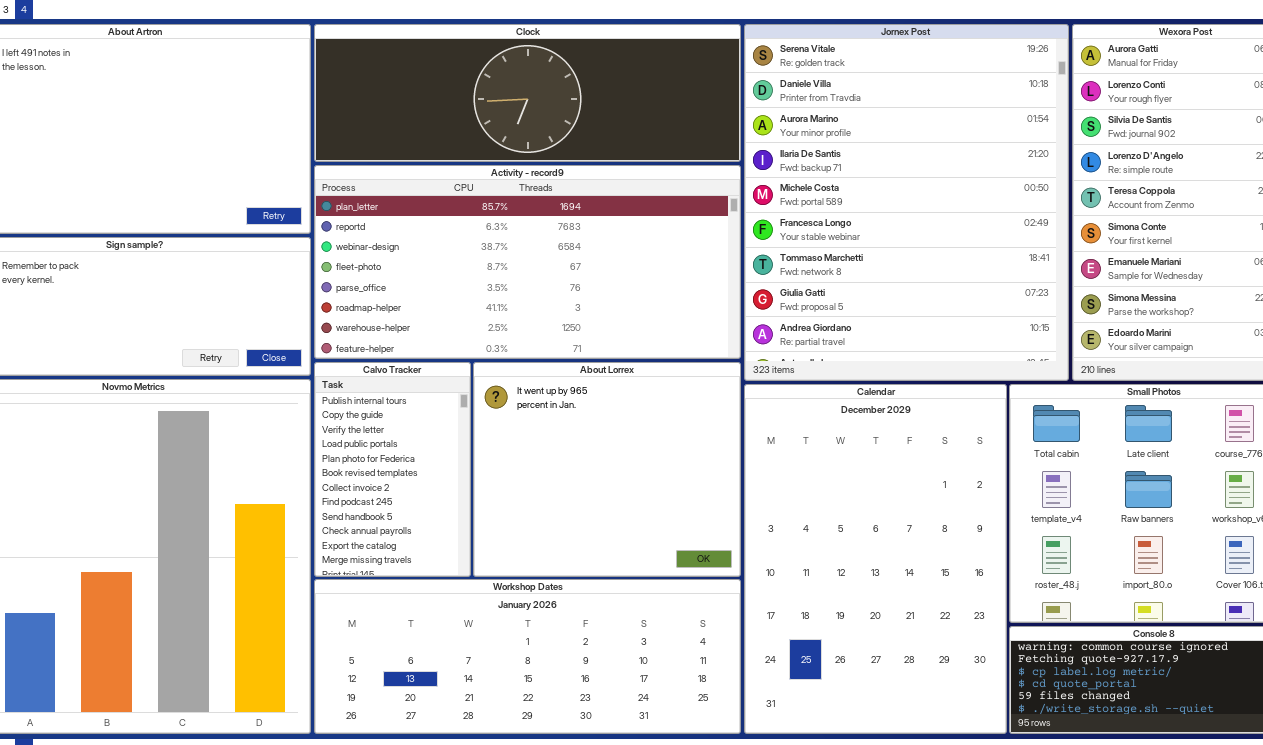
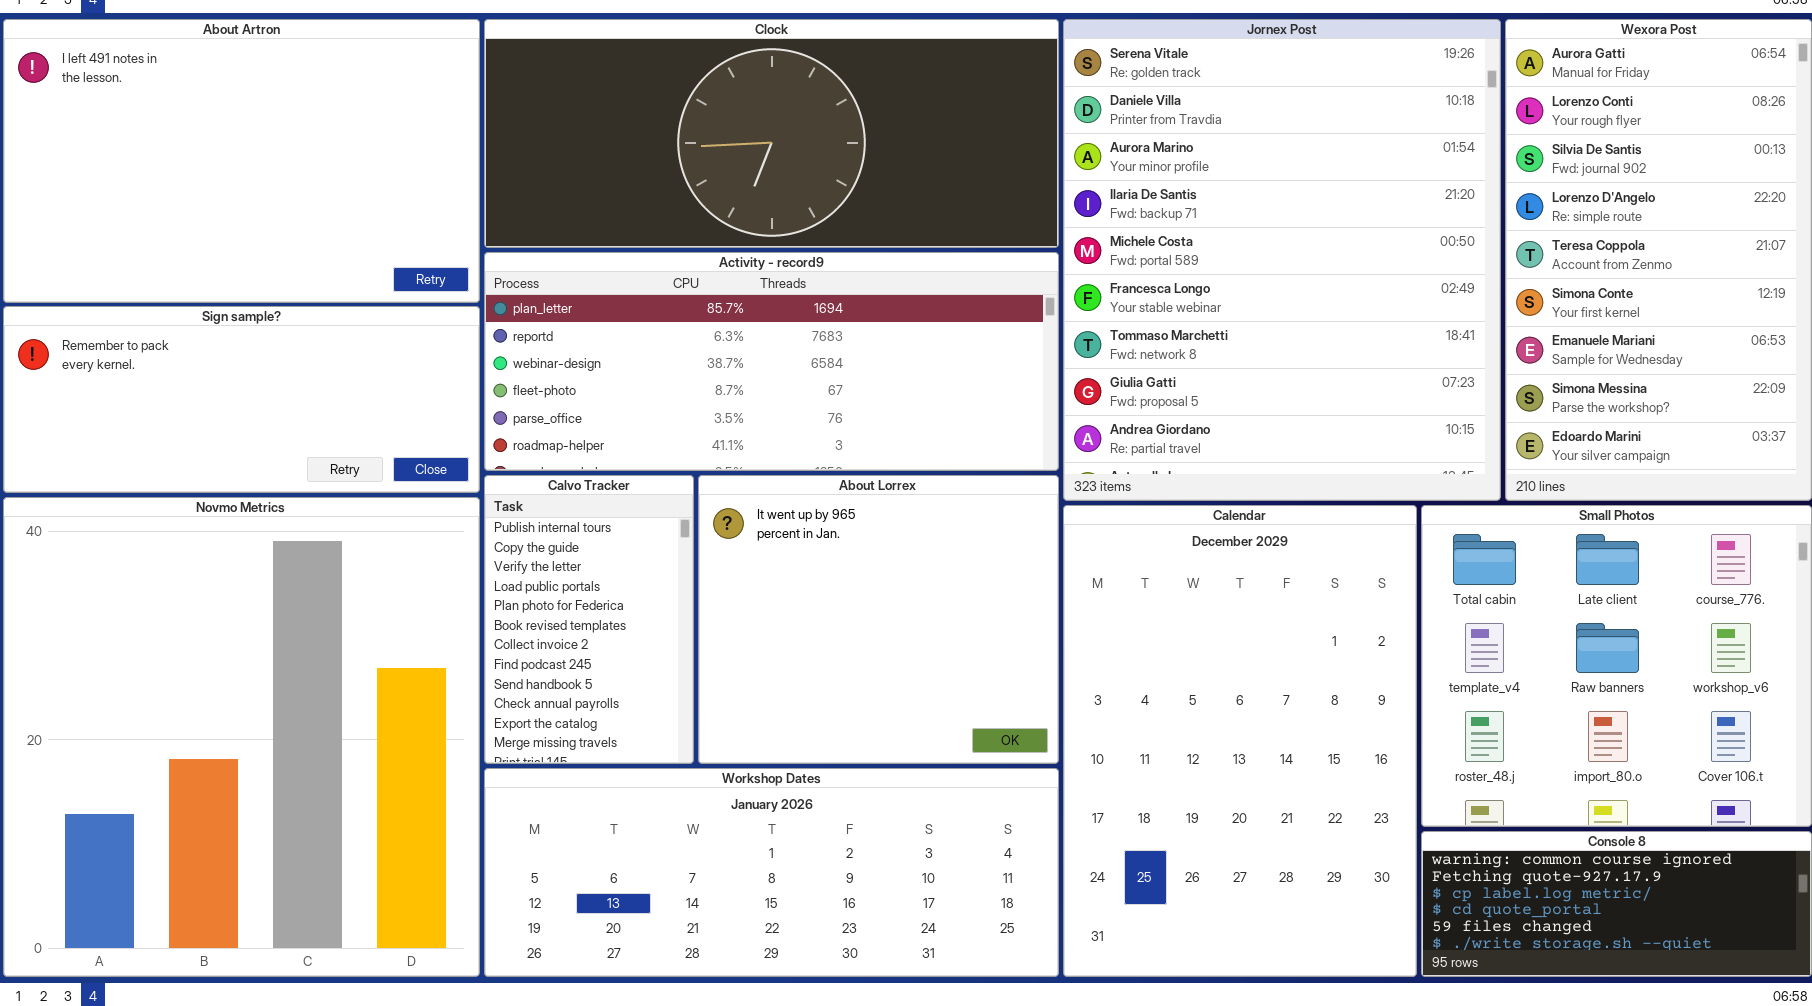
Clock: [314,24,741,162] -> [484,19,1059,248], resized
Activity - record9: [314,165,741,359] -> [484,252,1059,471], resized

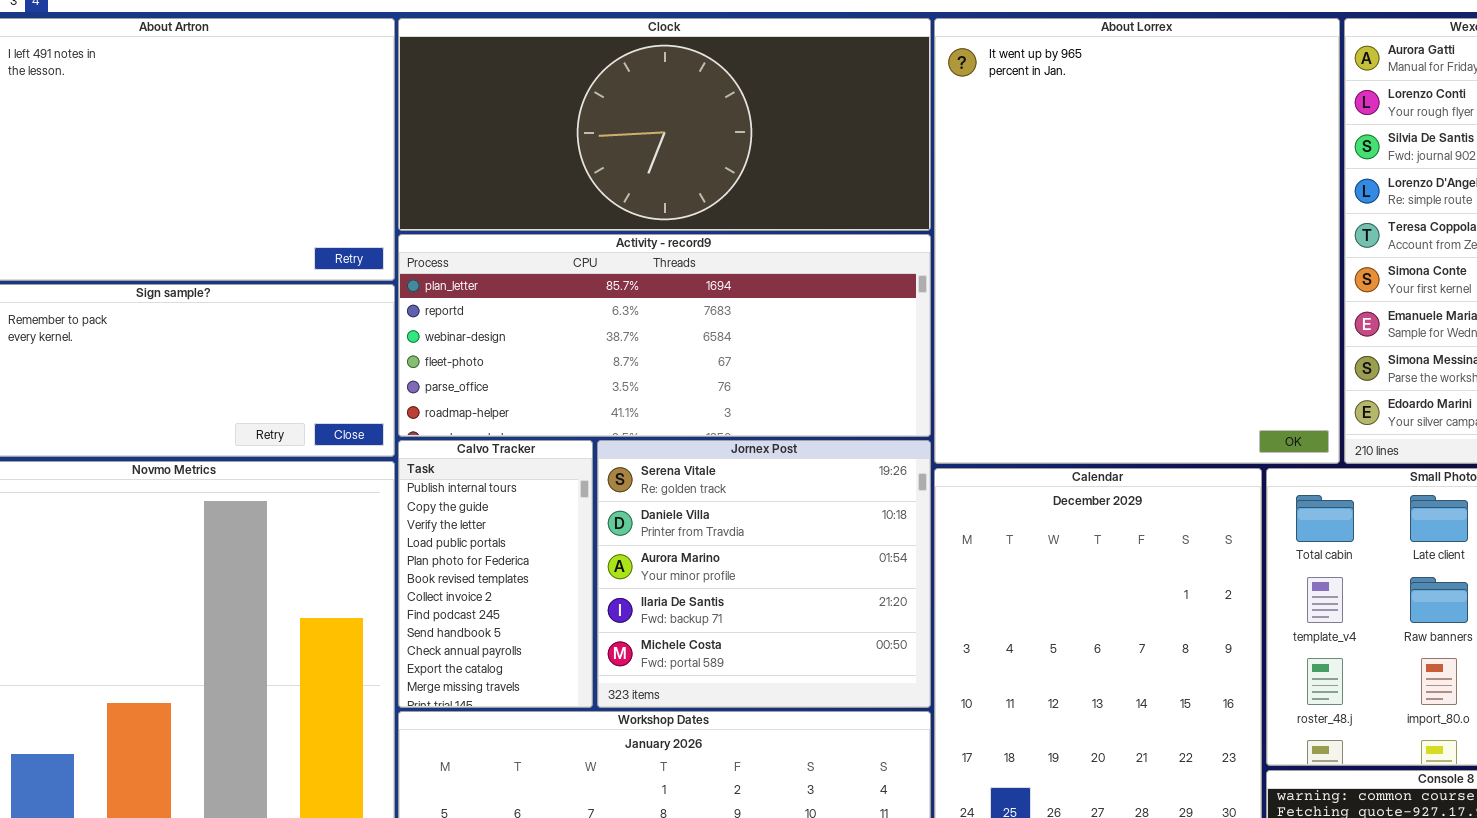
Jornex Post: [1063,19,1501,501] -> [597,440,931,708], moved, resized
About Lorrex: [698,475,1059,764] -> [934,18,1340,464], moved, resized

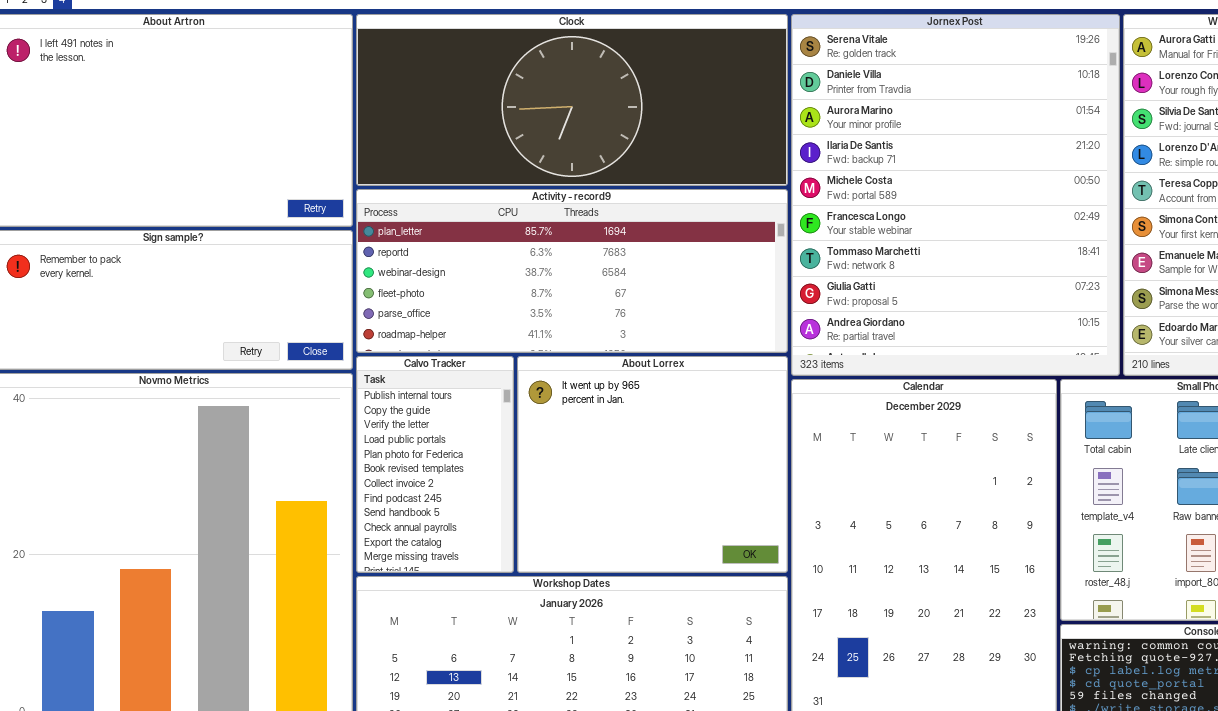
About Lorrex: [934,18,1340,464] -> [517,356,788,573], moved, resized
Jornex Post: [597,440,931,708] -> [791,14,1120,376], moved, resized

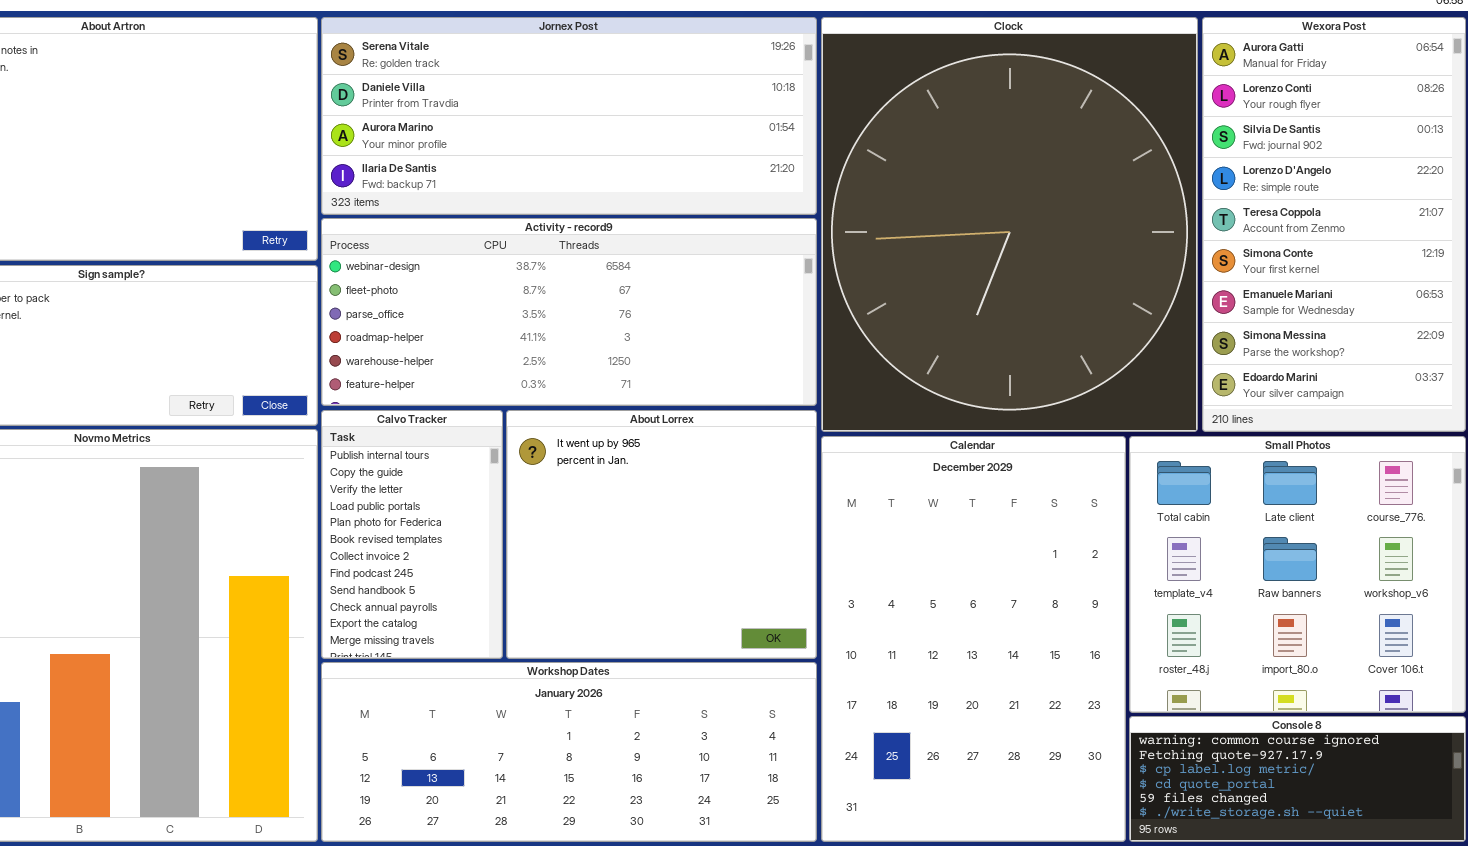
Clock: [356,14,788,186] -> [821,17,1198,432], moved, resized
Jornex Post: [791,14,1120,376] -> [321,17,817,215], moved, resized
Activity - record9: [356,189,788,353] -> [321,218,817,406], scrolled down 2 rows

